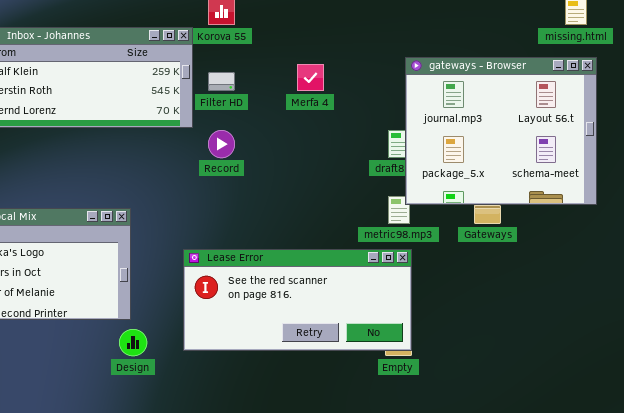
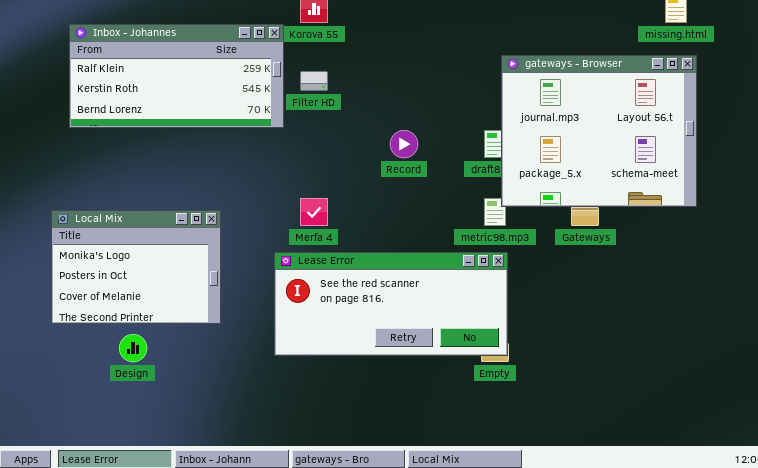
Merfa 4: [297,64,324,91] -> [300,198,328,226], moved
Record: [208,130,235,158] -> [390,130,418,158], moved
Design: [119,329,147,356] -> [119,334,147,362], moved

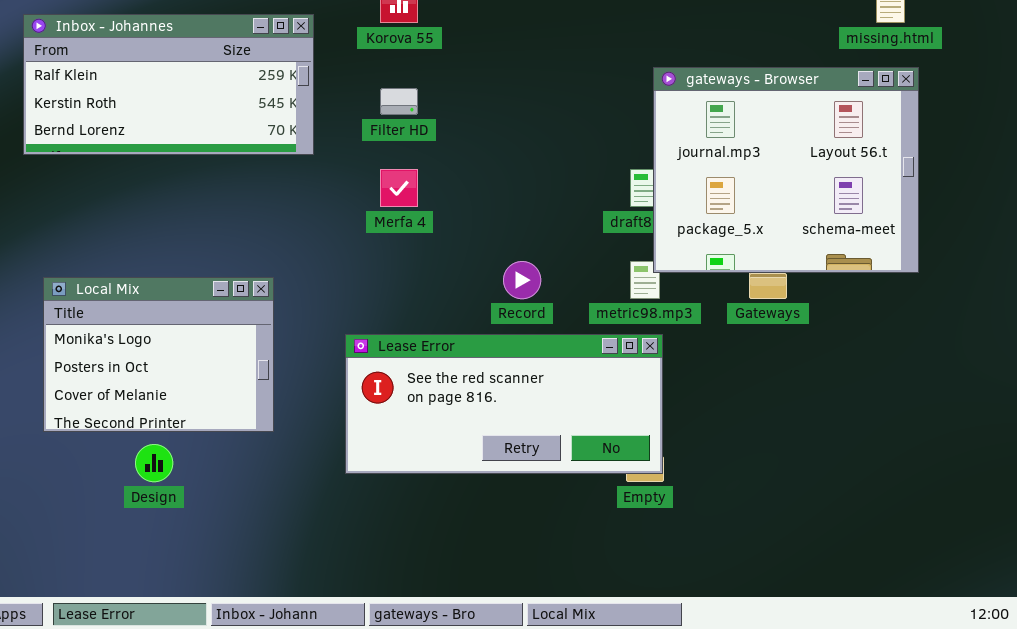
Inbox - Johannes: [69,24,284,128] -> [23,14,314,155], moved
Record: [390,130,418,158] -> [503,261,541,299], moved
Merfa 4: [300,198,328,226] -> [380,169,418,207], moved

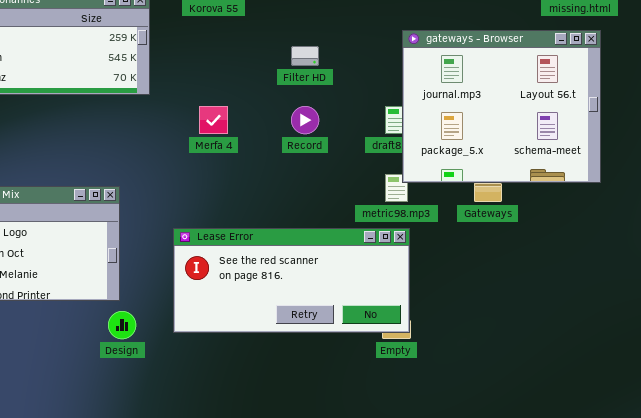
Filter HD: [380,88,418,115] -> [291,46,319,66], moved
Record: [503,261,541,299] -> [291,106,319,134], moved
Design: [135,444,173,482] -> [108,311,136,339], moved

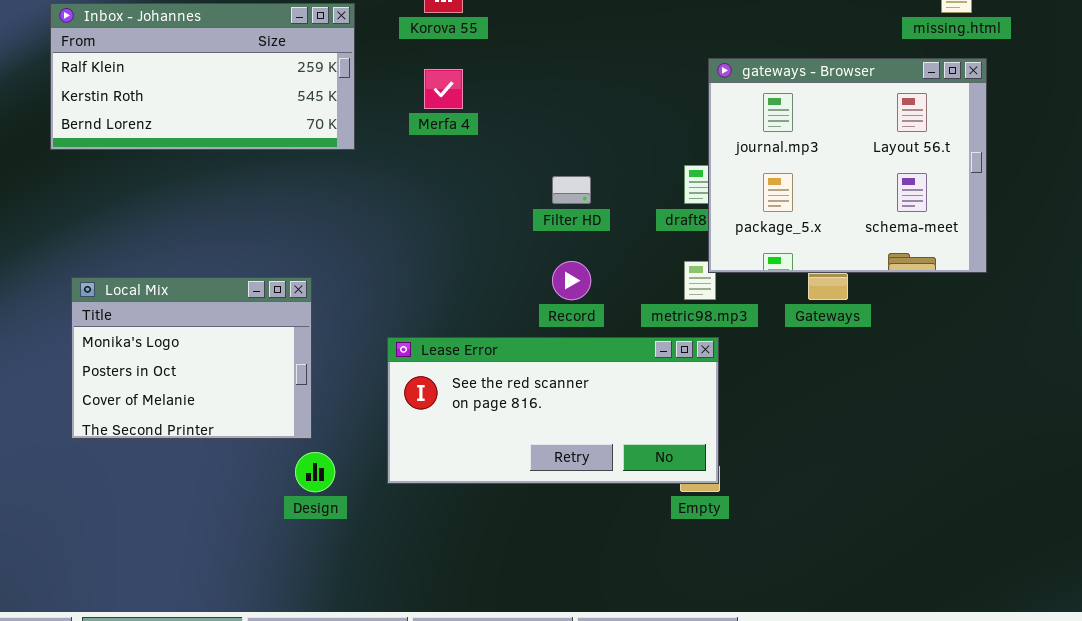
Filter HD: [291,46,319,66] -> [552,176,591,204], moved
Merfa 4: [199,106,228,134] -> [424,69,463,109], moved
Record: [291,106,319,134] -> [552,261,591,300], moved

